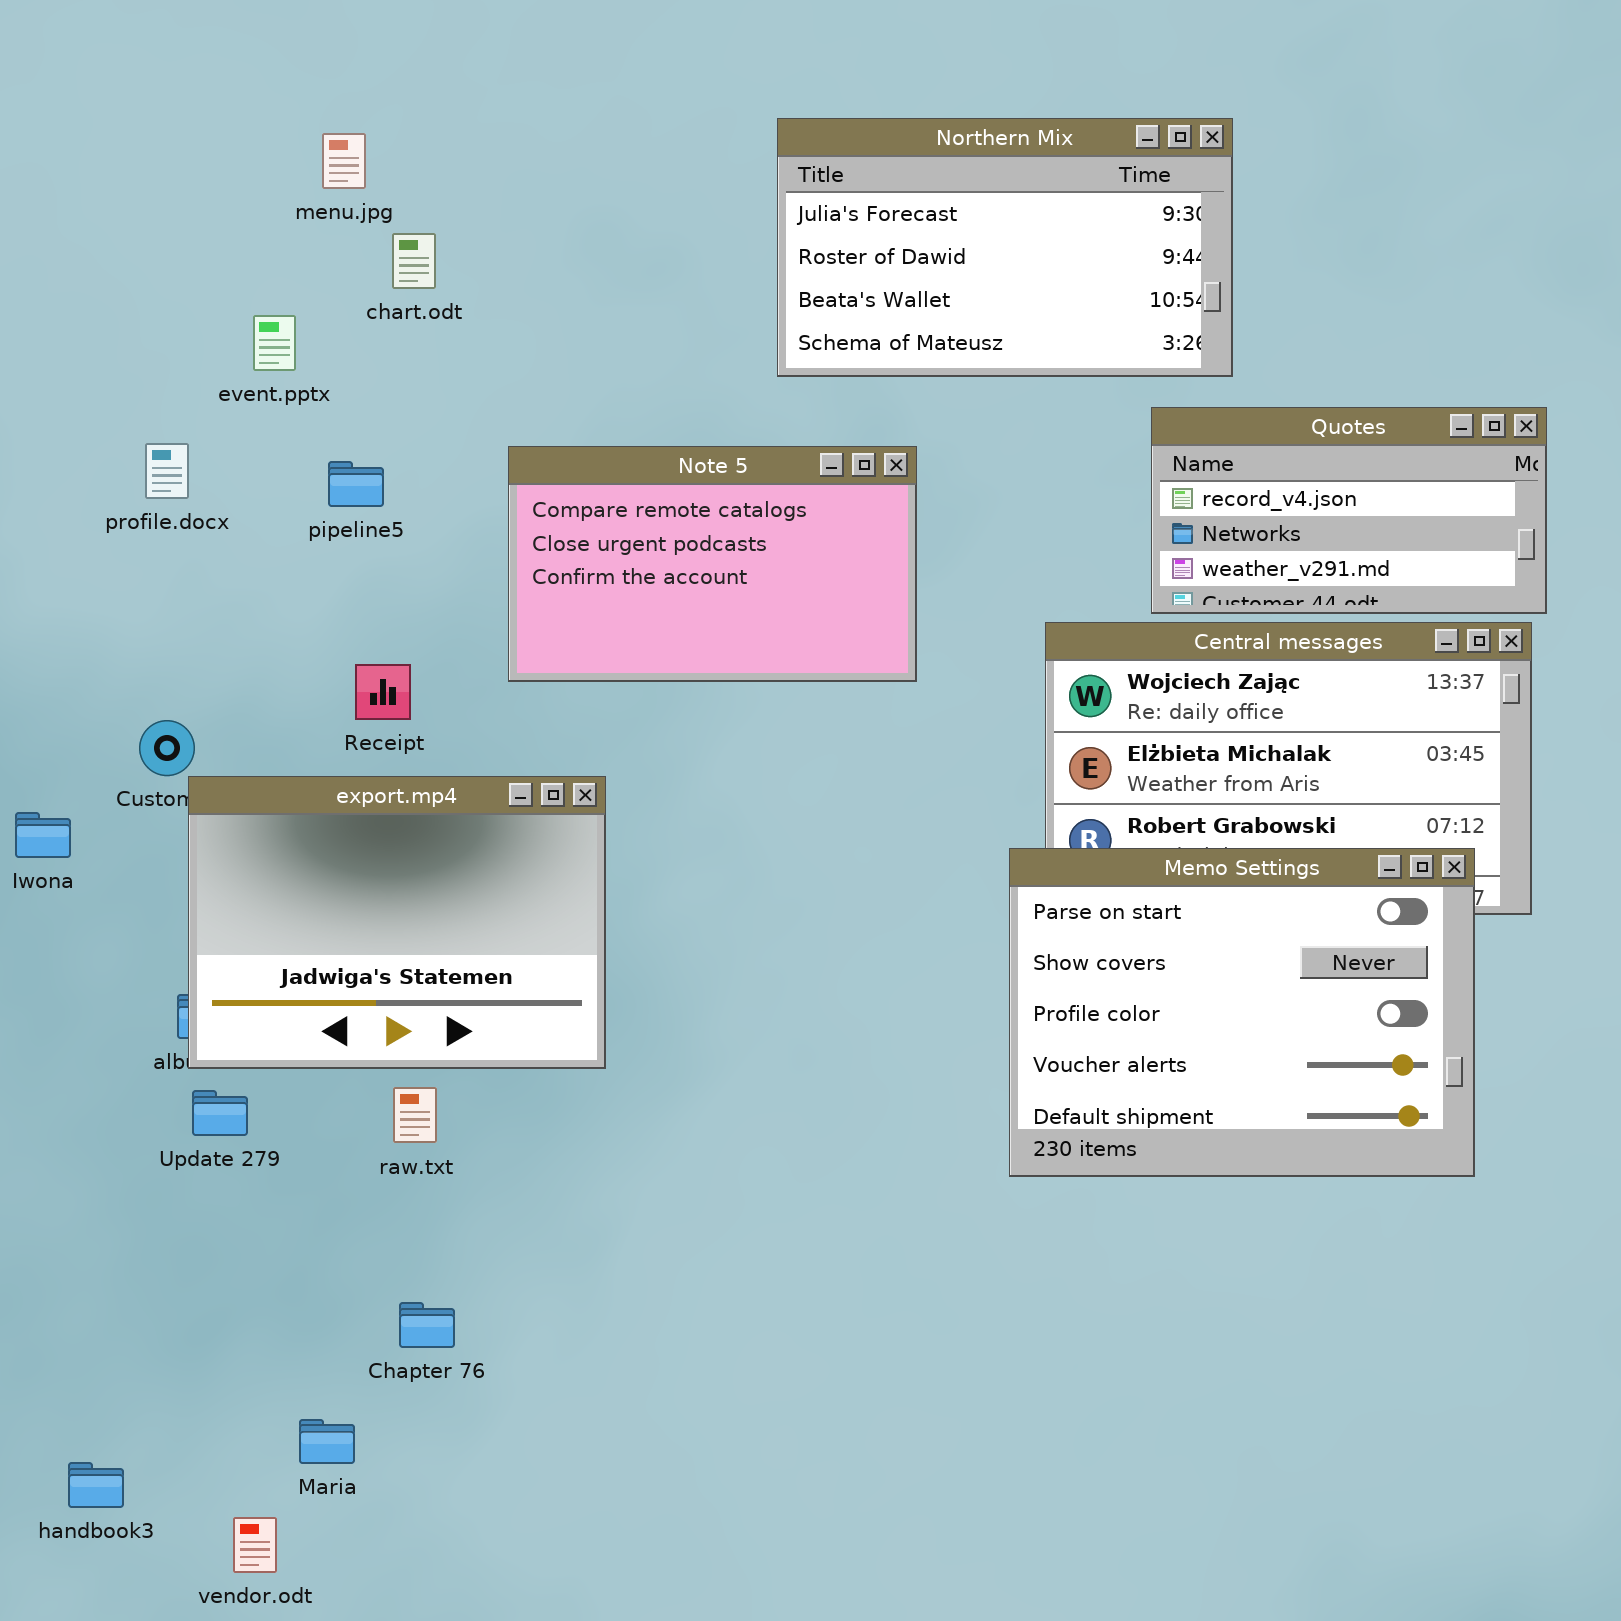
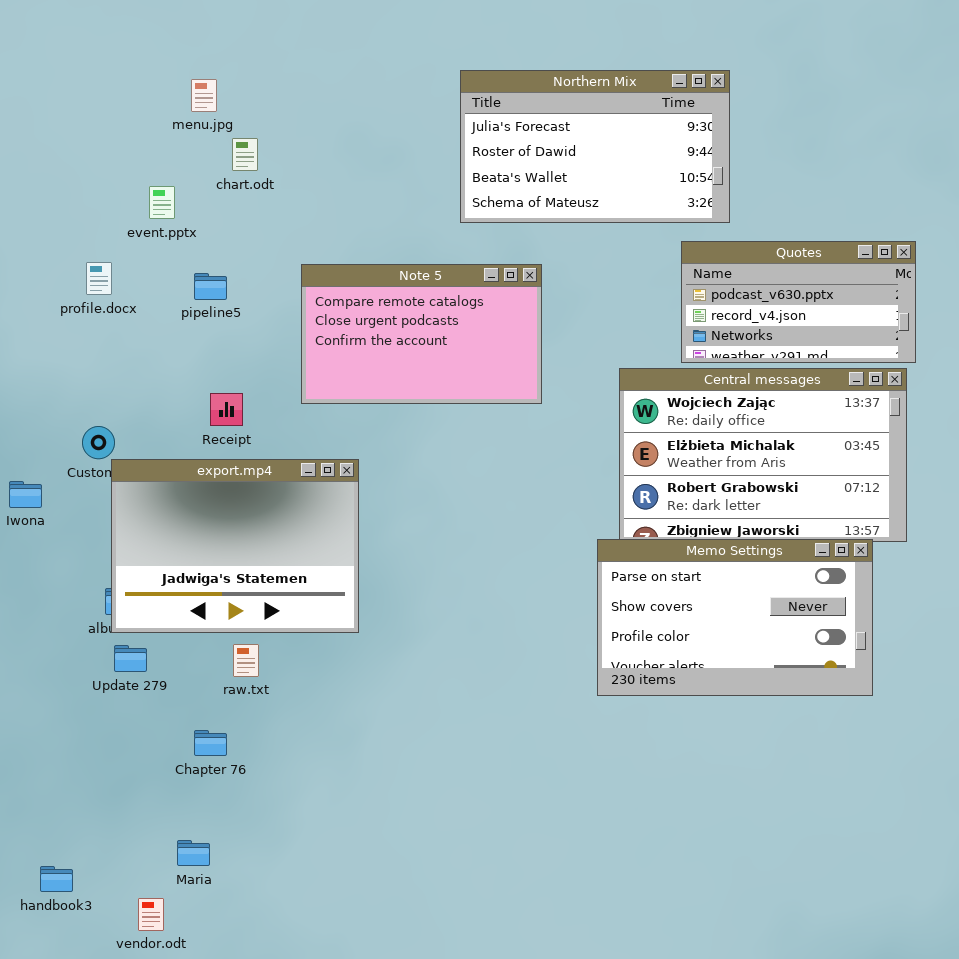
Quotes: [1151,407,1547,614] -> [681,241,916,363], scrolled up 1 row
Memo Settings: [1009,848,1475,1177] -> [597,539,873,696], resized
Chapter 76: [399,1302,455,1348] -> [194,730,227,756], moved

